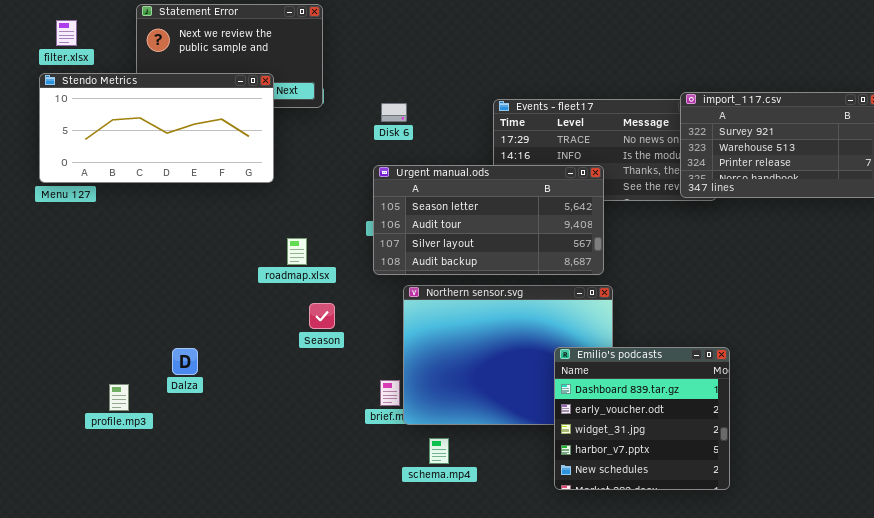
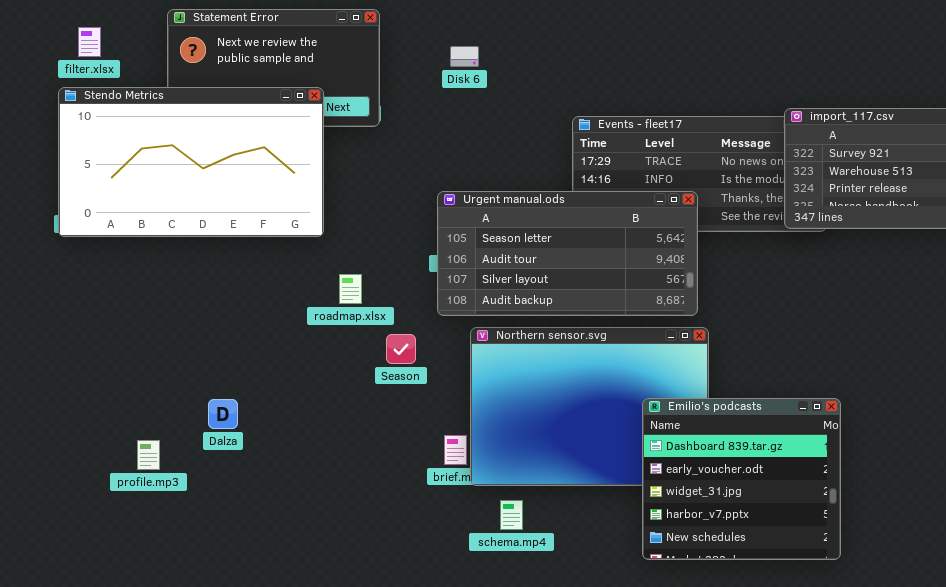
Stendo Metrics: [39,73,274,183] -> [58,87,324,237], resized
Disk 6: [381,103,407,122] -> [450,46,479,67], moved
Season: [309,303,335,329] -> [386,334,416,364], moved

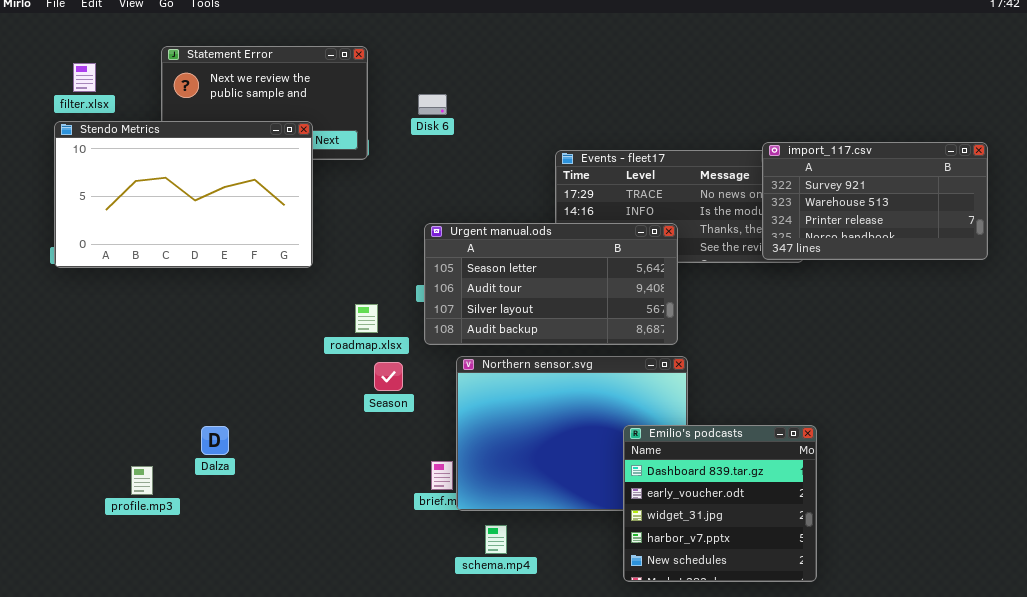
Disk 6: [450,46,479,67] -> [418,94,447,115], moved
roadmap.xlsx: [339,274,362,304] -> [355,304,378,333], moved

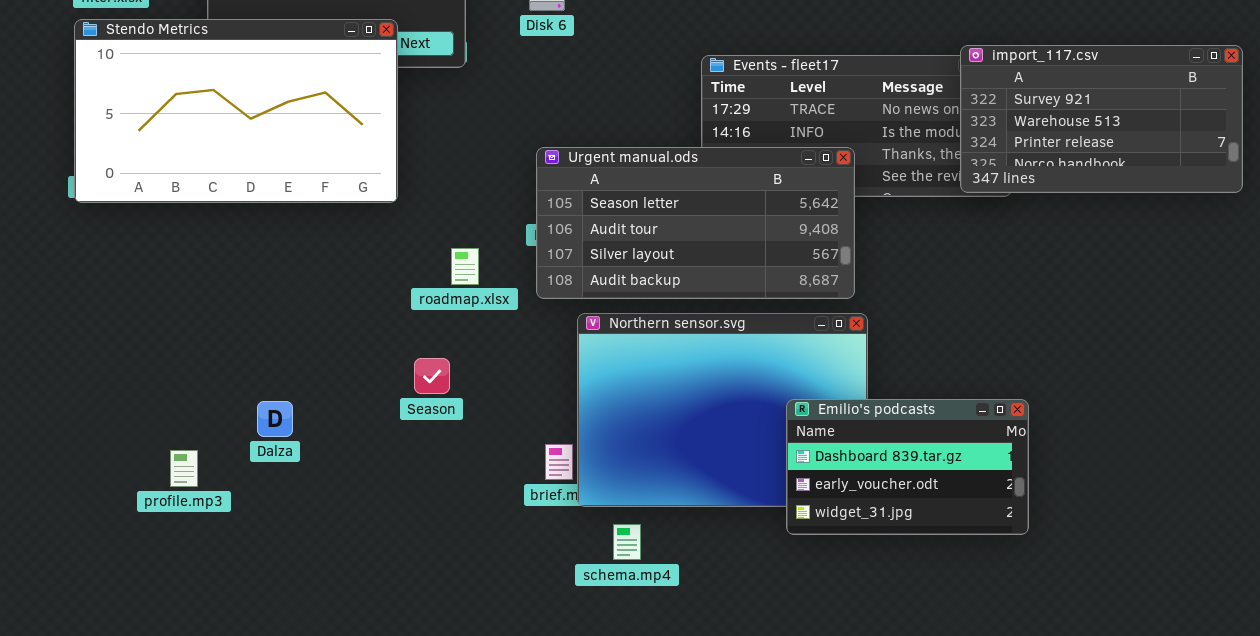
Season: [374,362,403,391] -> [414,358,450,394], moved
Emilio's podcasts: [623,425,817,582] -> [786,399,1029,535], resized

